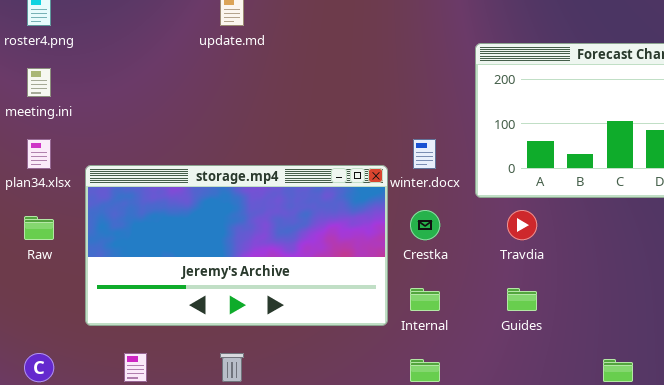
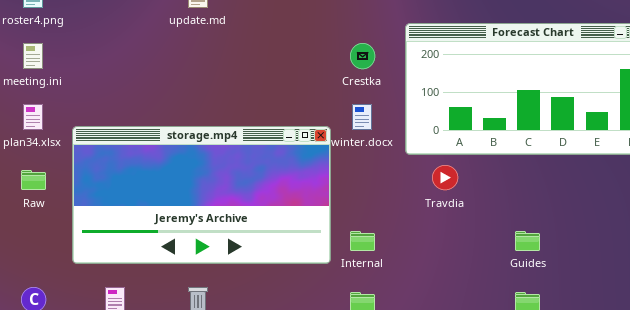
Crestka: [410,210,440,240] -> [350,43,375,69], moved
Guides: [507,288,537,311] -> [515,231,540,251], moved

